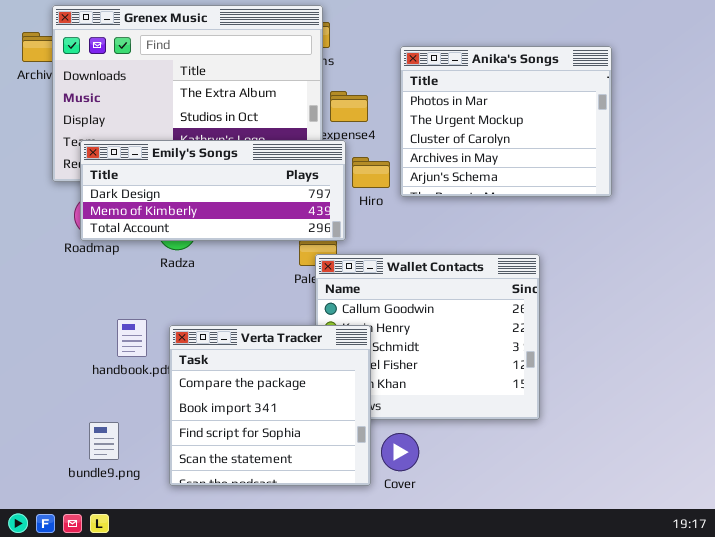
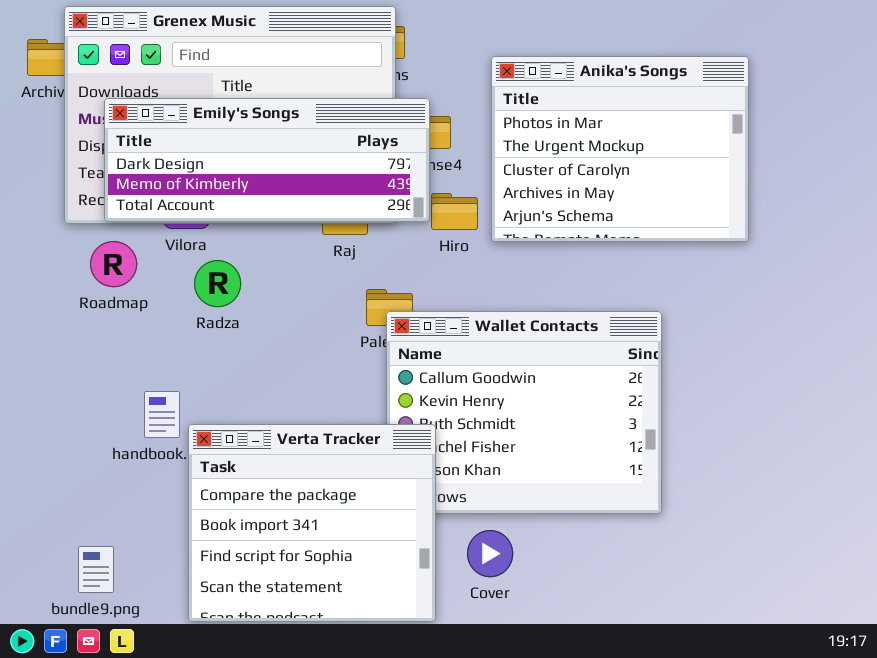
Emily's Songs: [80,140,346,241] -> [104,98,430,222], moved
Verta Tracker: [169,325,371,486] -> [188,424,436,622], moved
bundle9.png: [89,422,119,460] -> [78,546,114,593], moved

